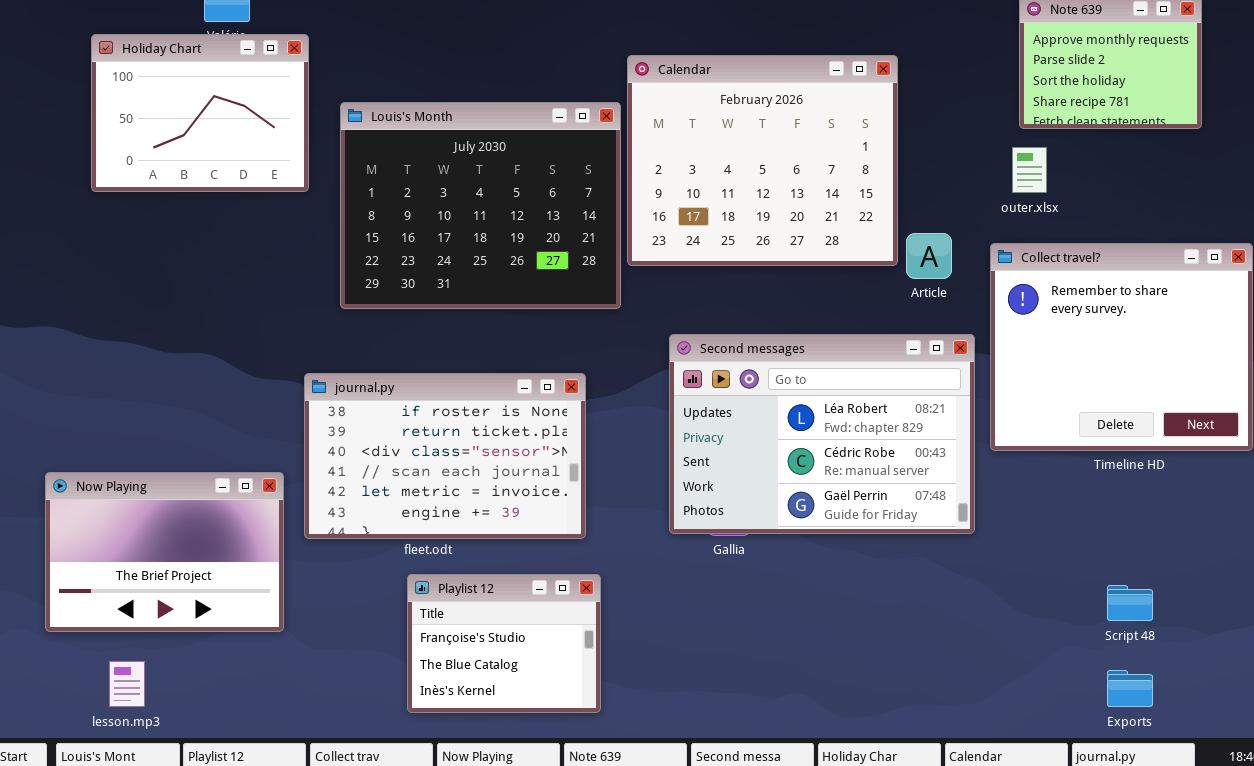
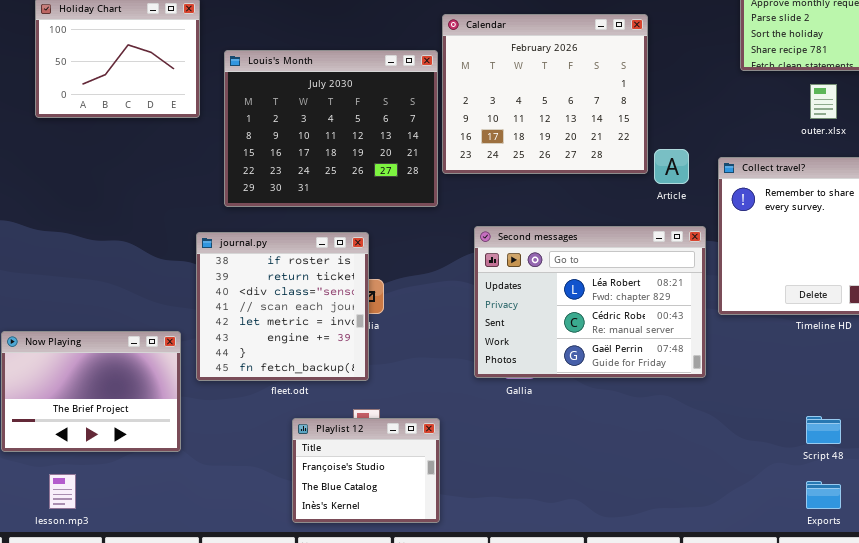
outer.xlsx: [1012,147,1047,193] -> [810,84,837,119], moved
journal.py: [304,373,586,539] -> [196,232,369,381], resized
Playlist 12: [407,574,601,713] -> [292,418,440,523], moved

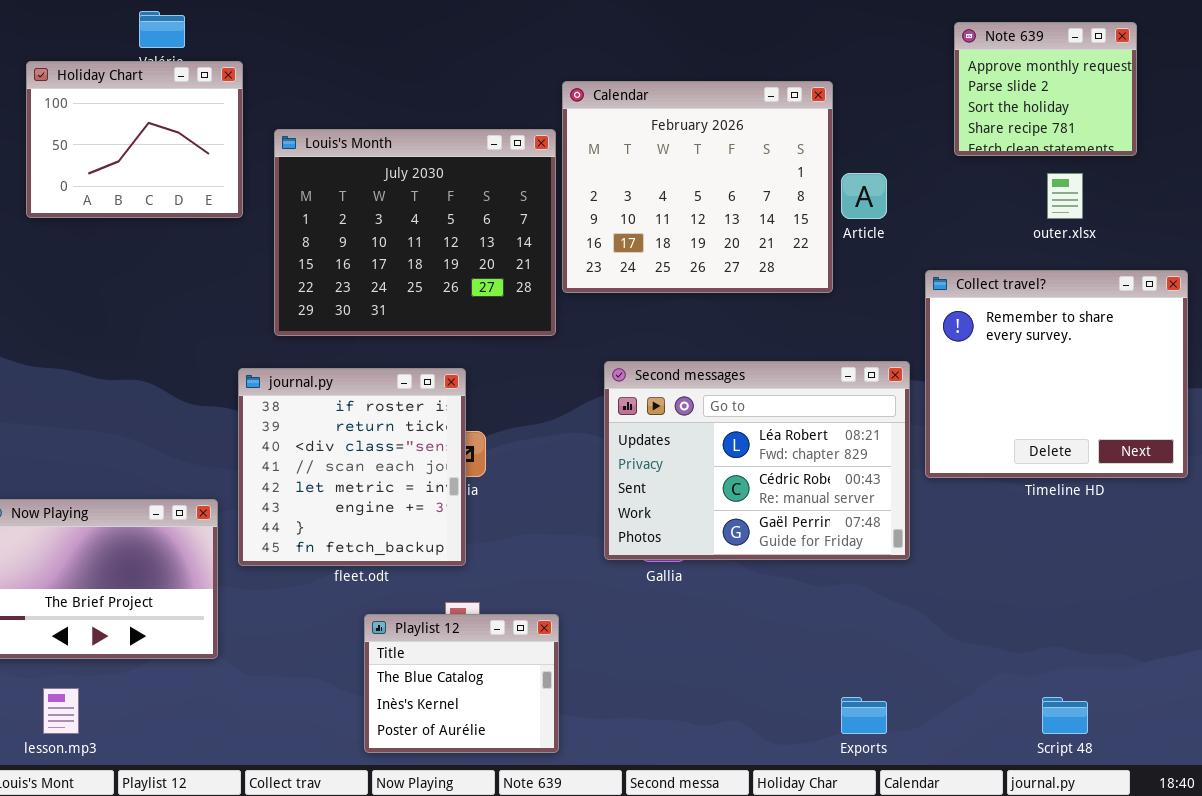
Article: [654,149,689,184] -> [841,173,887,219], moved
Script 48: [806,416,841,444] -> [1042,697,1088,734], moved
Playlist 12: [292,418,440,523] -> [364,614,559,753], scrolled down 1 row
Exports: [806,481,841,509] -> [841,697,887,734], moved

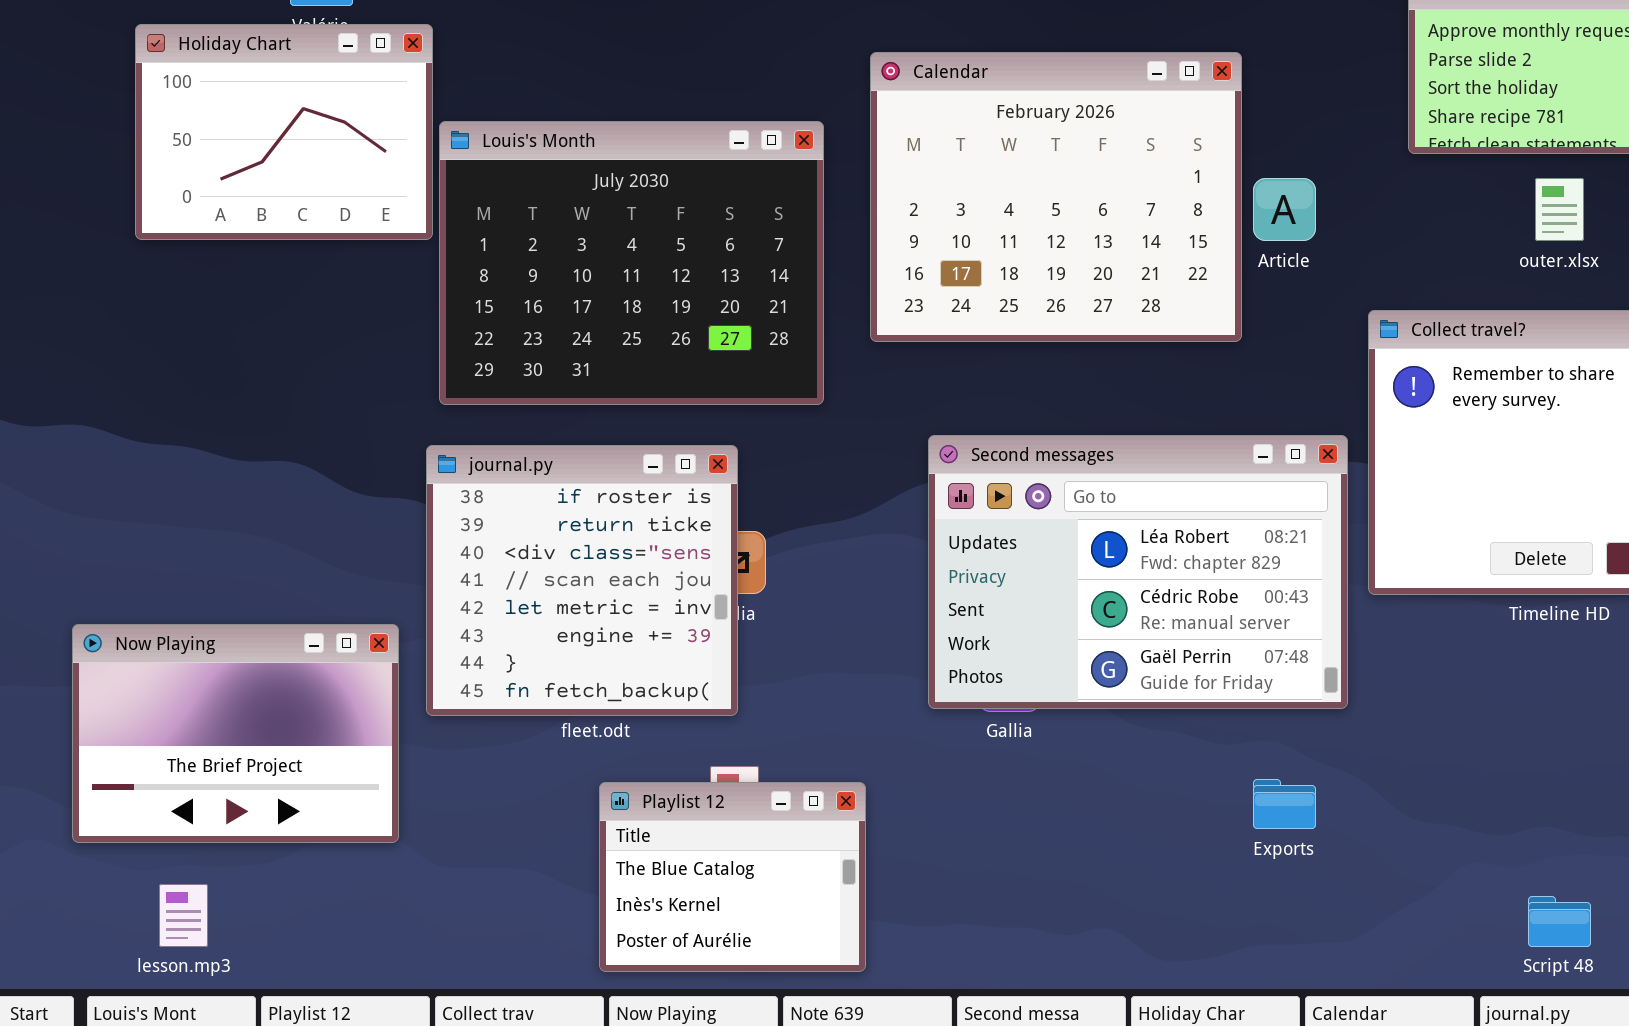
Louis's Month: [274,129,556,336] -> [439,121,824,405], moved
Exports: [841,697,887,734] -> [1253,779,1316,829], moved

